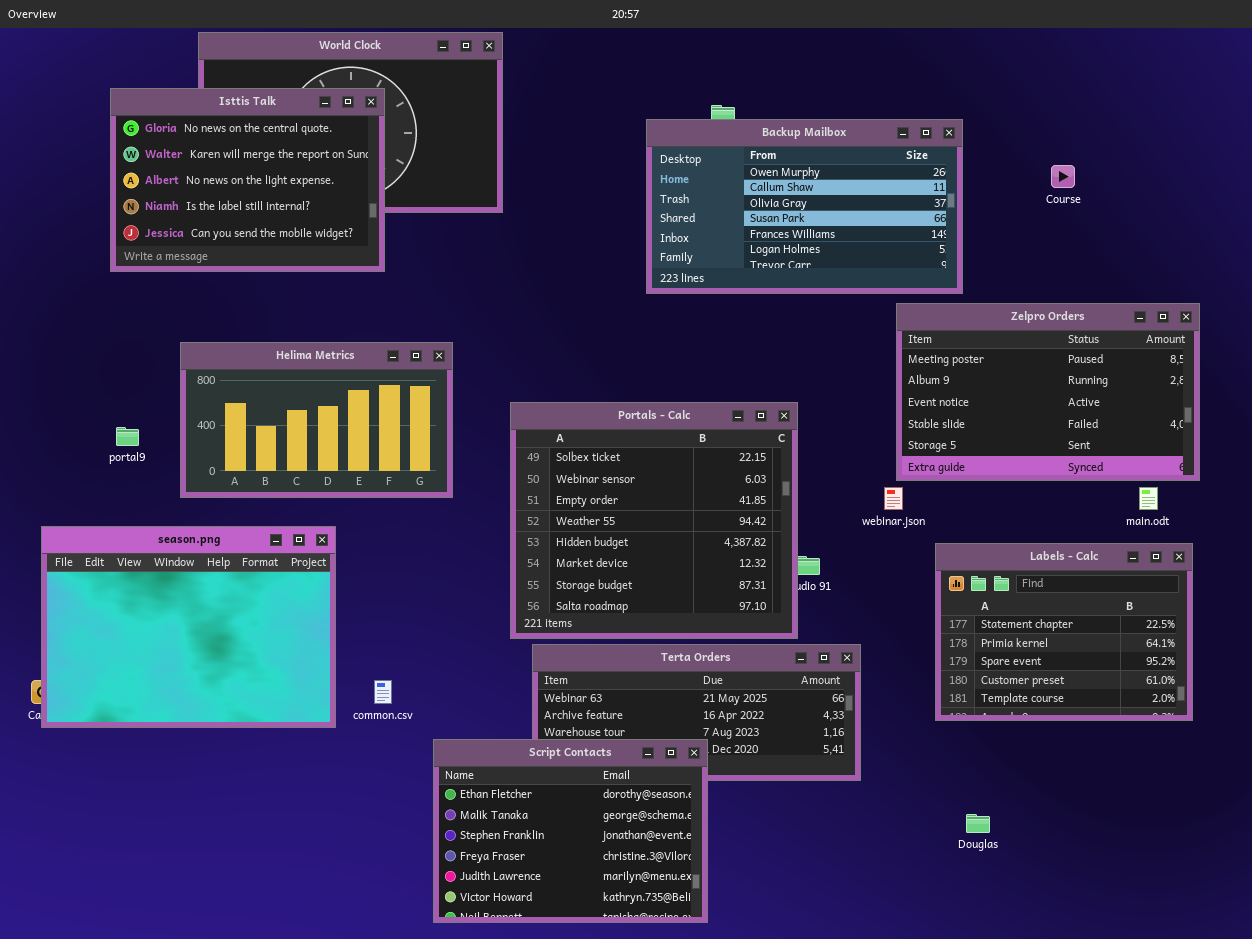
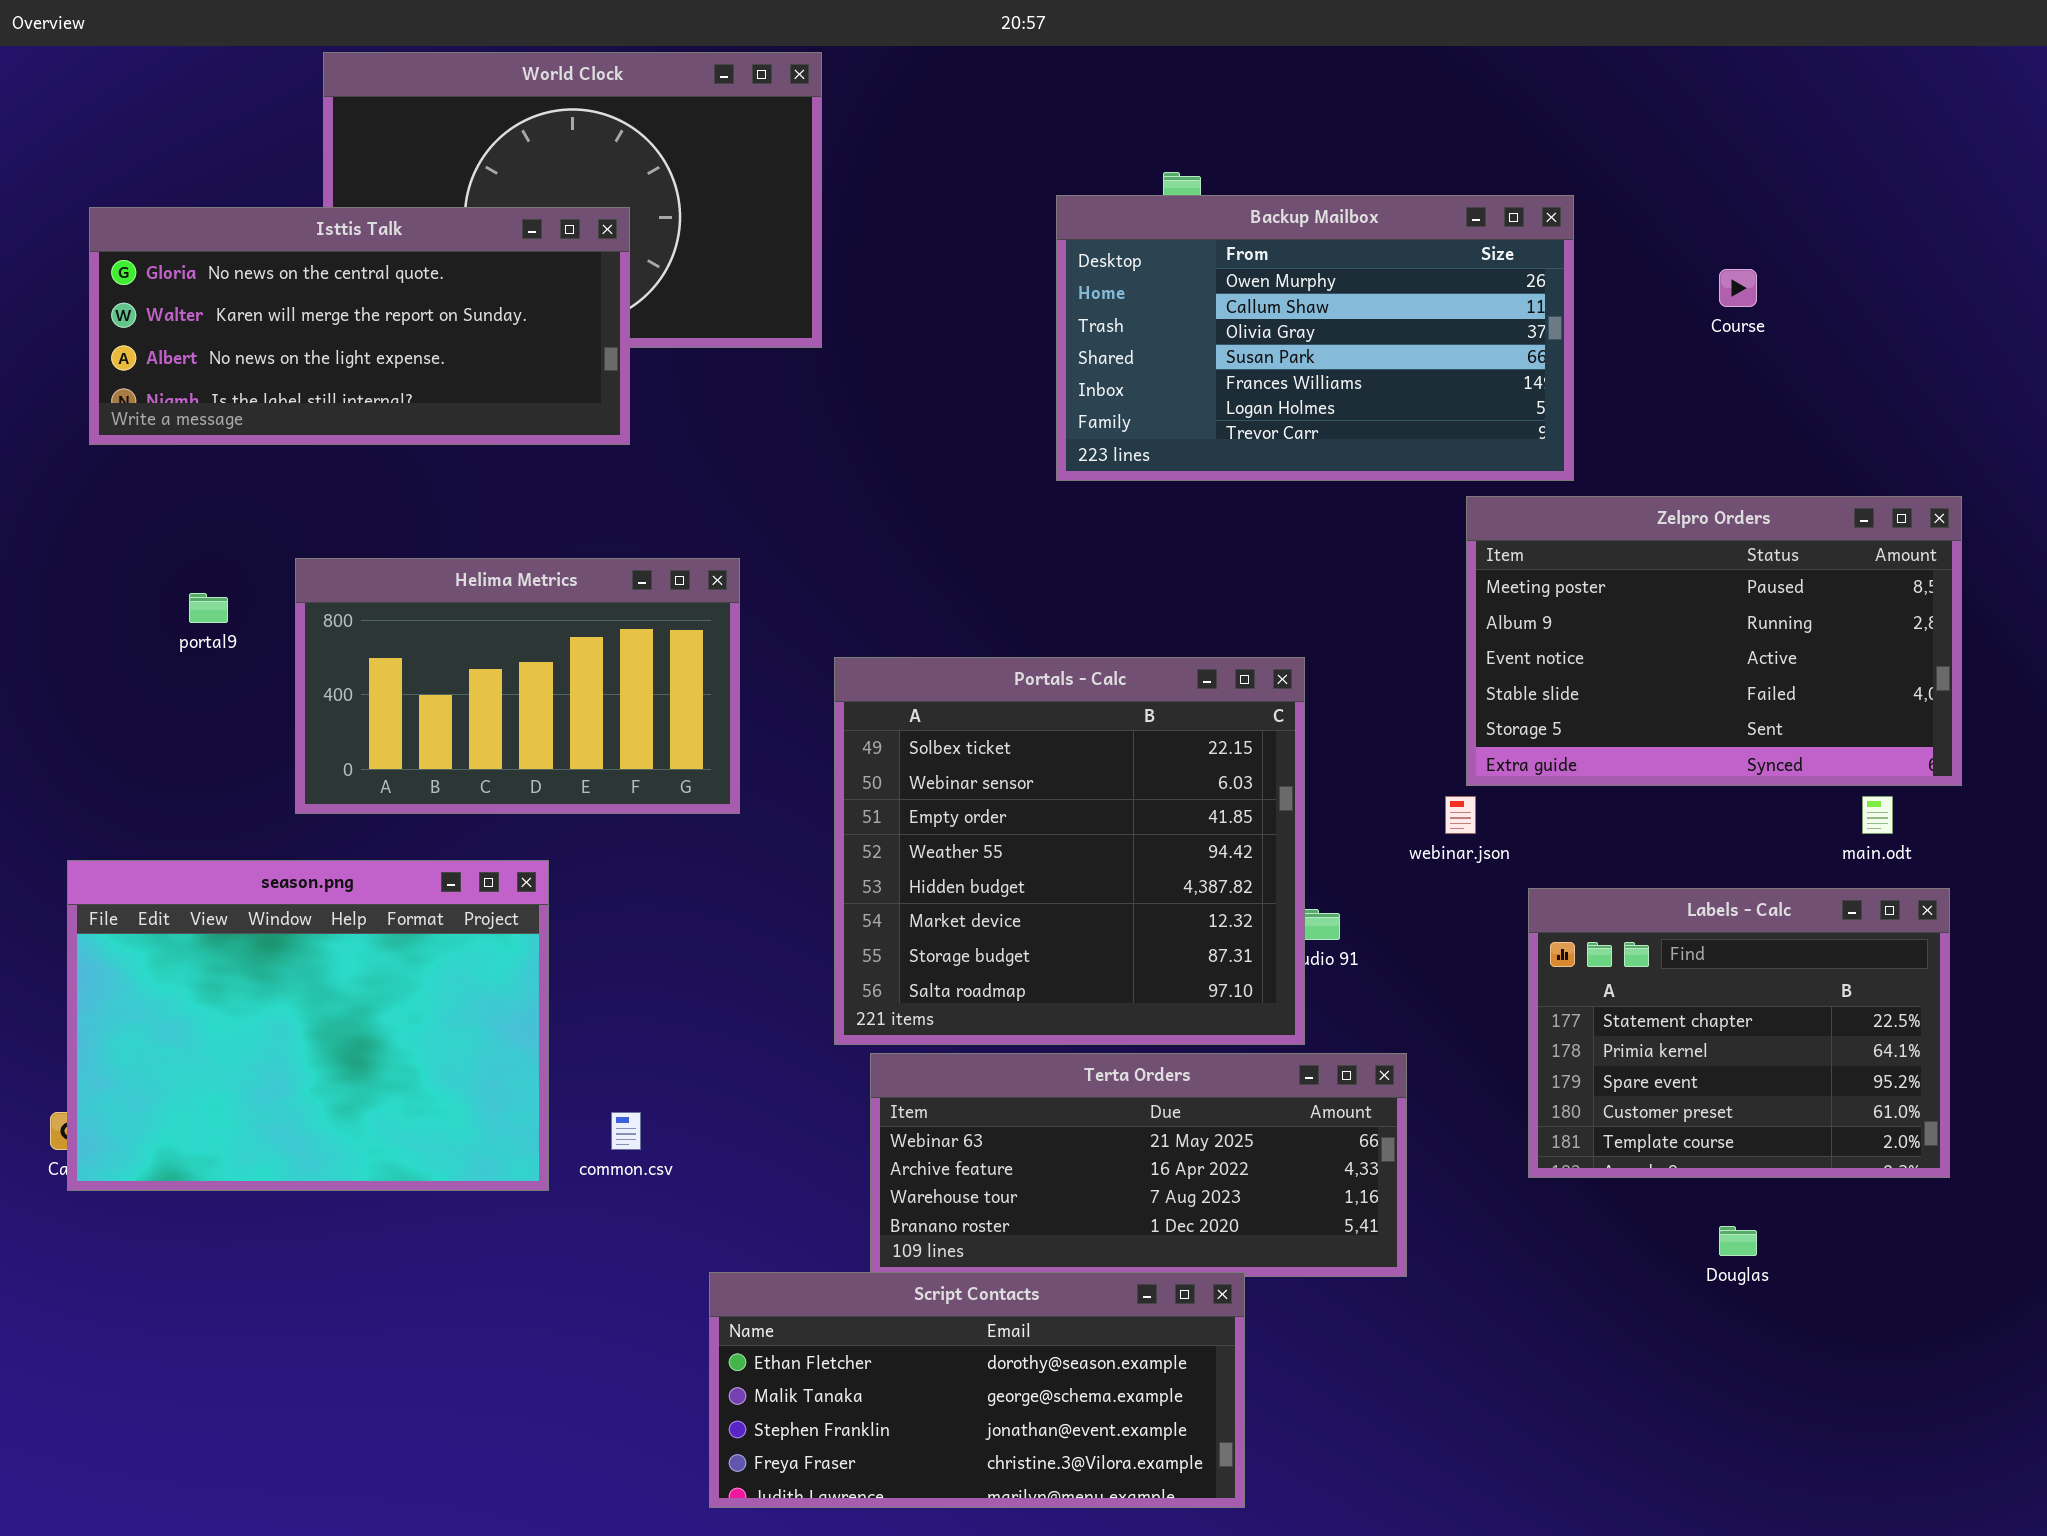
Isttis Talk: [110,88,385,272] -> [89,207,630,445], resized
portal9: [116,427,139,446] -> [189,593,228,623], moved
Script Contacts: [433,739,708,923] -> [709,1272,1245,1508], resized
Douglas: [966,814,990,833] -> [1719,1226,1757,1256], moved

